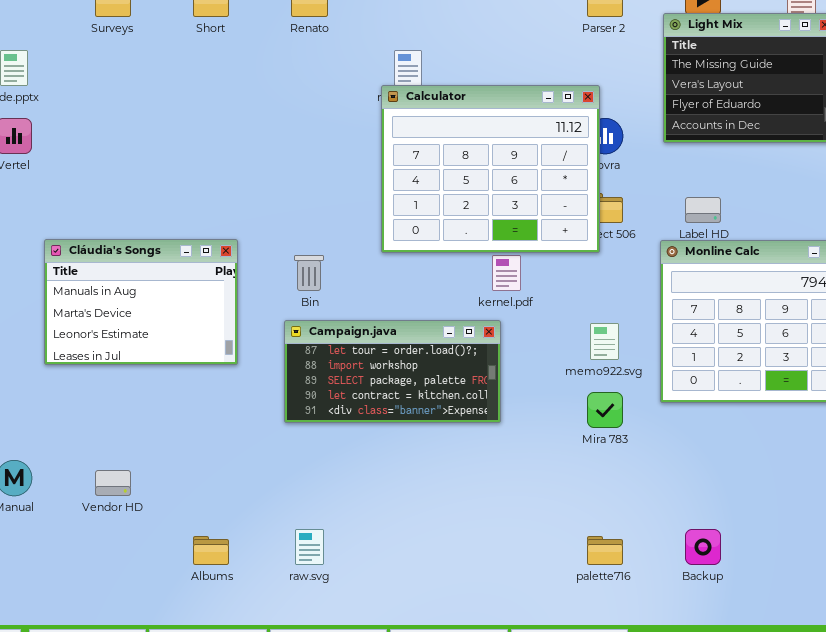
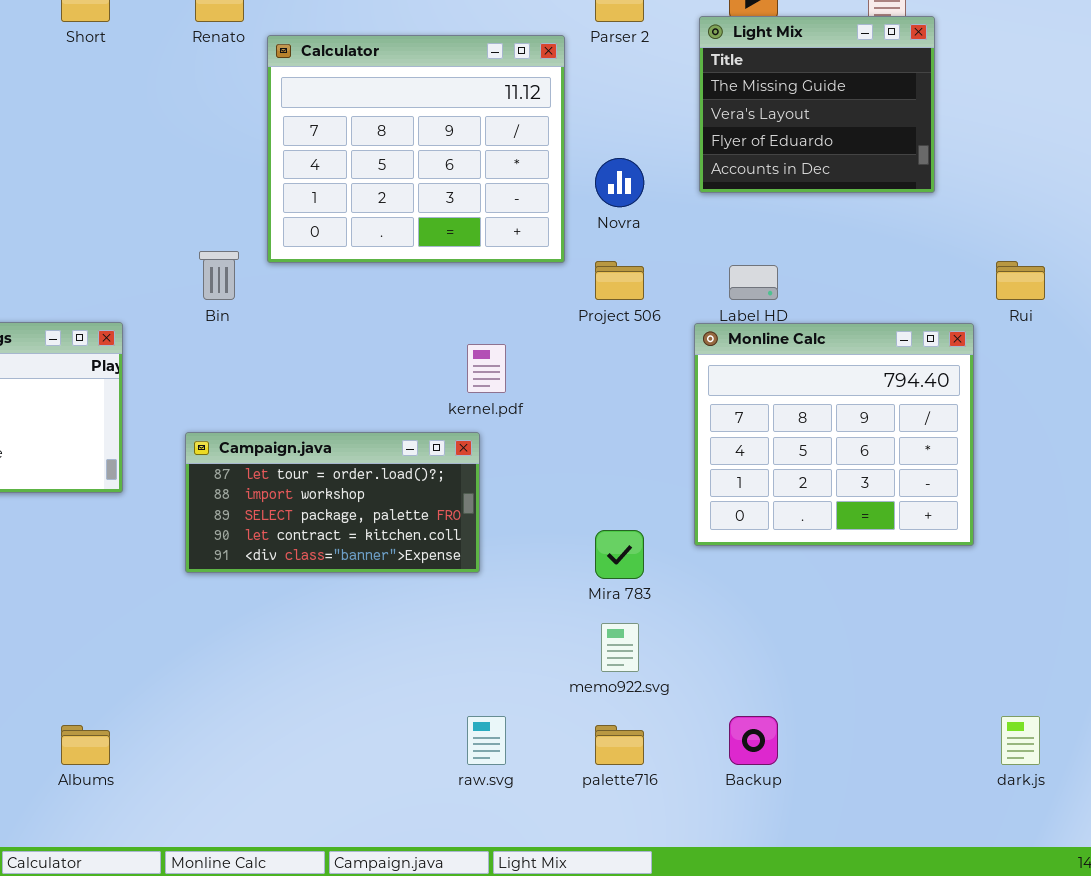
Calculator: [381,85,600,253] -> [267,35,565,263], moved
Bin: [294,255,324,291] -> [199,251,239,300], moved
memo922.svg: [590,323,619,360] -> [601,623,639,672], moved
raw.svg: [295,529,324,565] -> [467,716,506,765], moved

